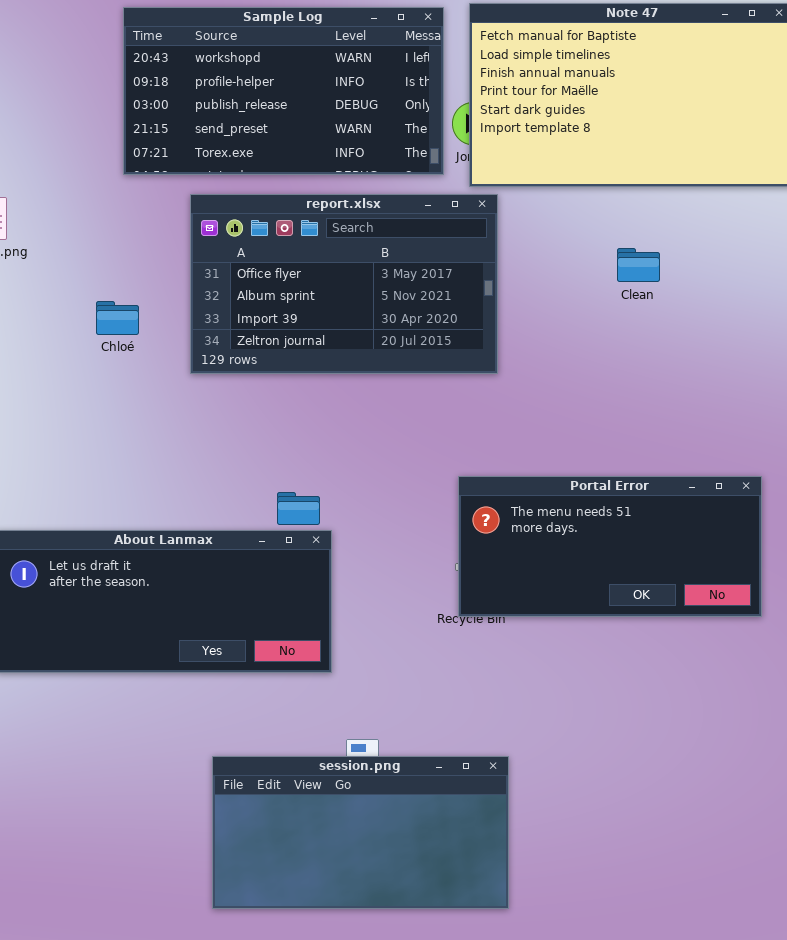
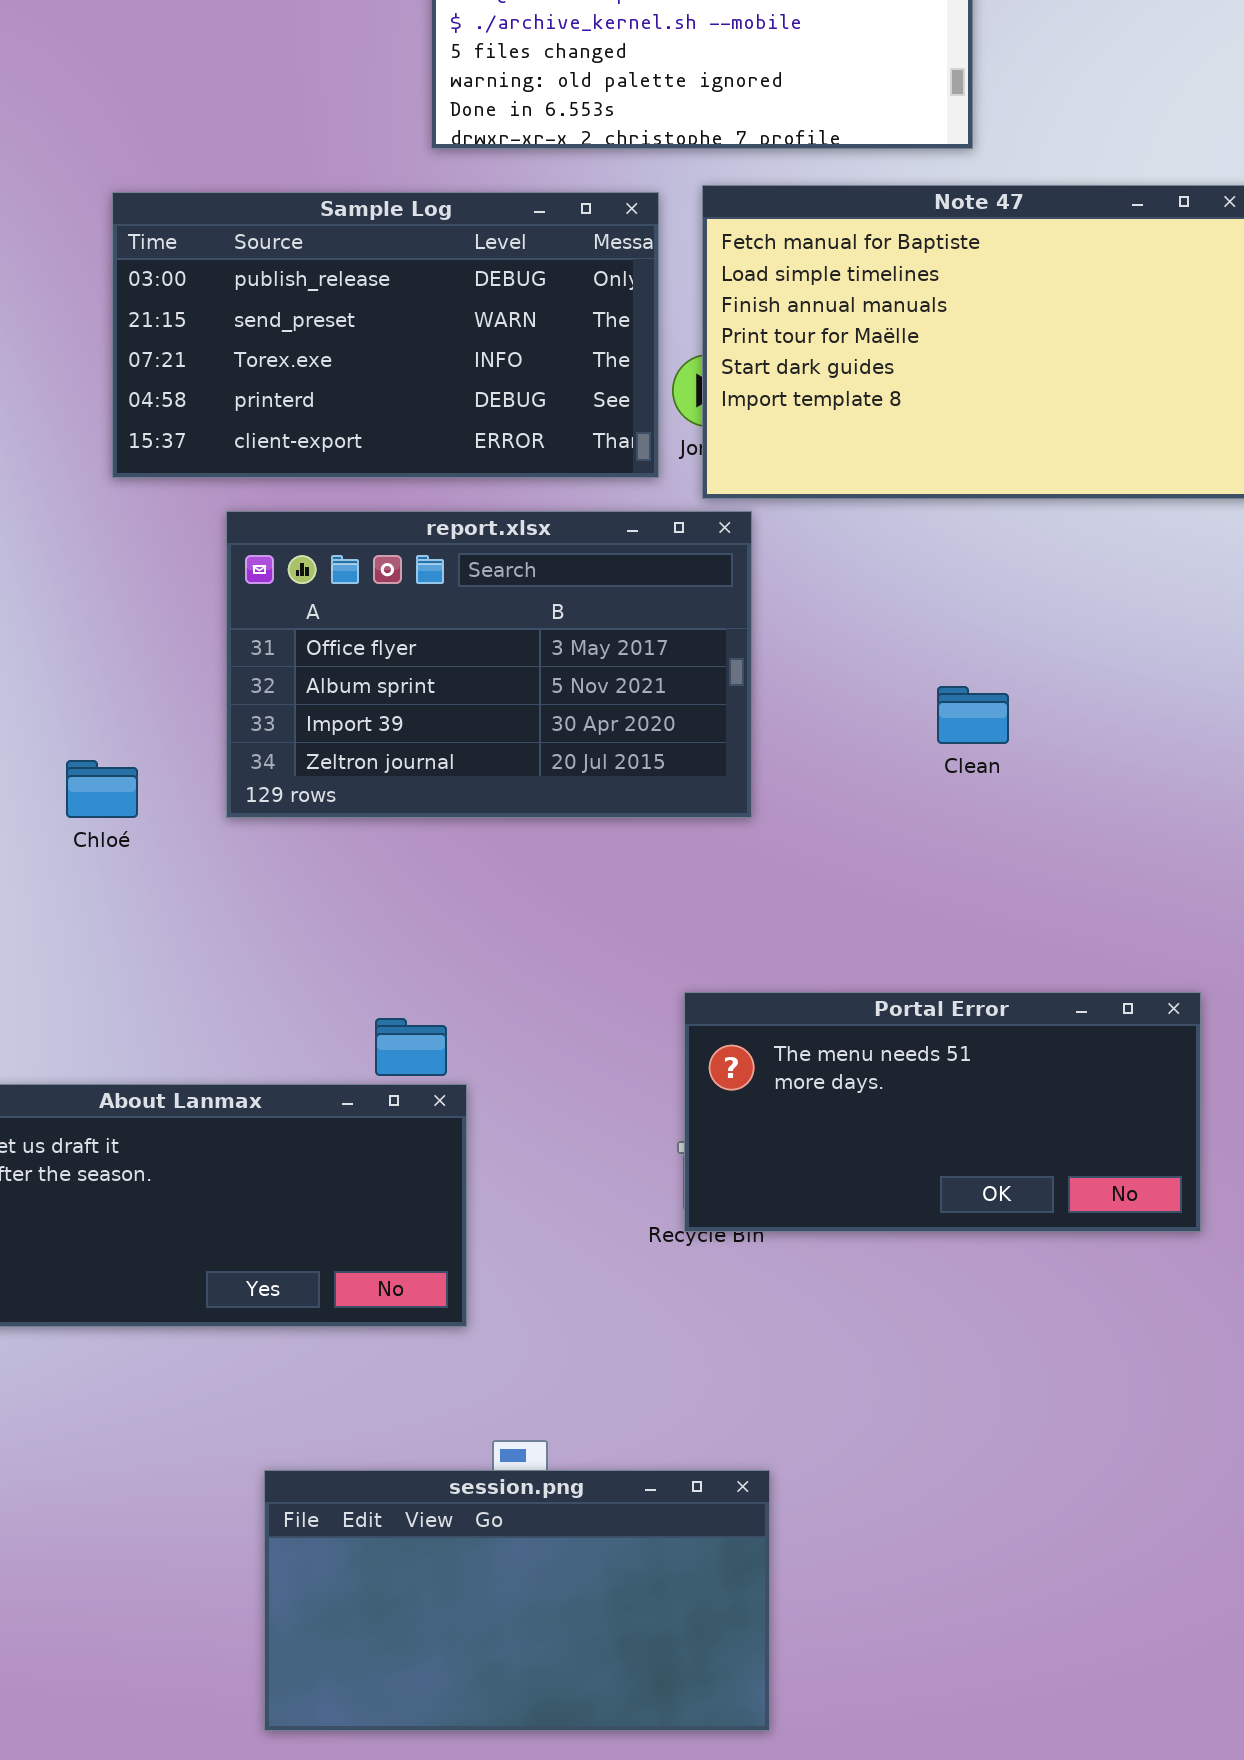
Sample Log: [123,7,444,175] -> [112,192,659,478], scrolled down 2 rows
Clean: [617,248,660,282] -> [937,686,1009,744], moved
Chloé: [96,301,139,335] -> [66,760,138,818], moved

